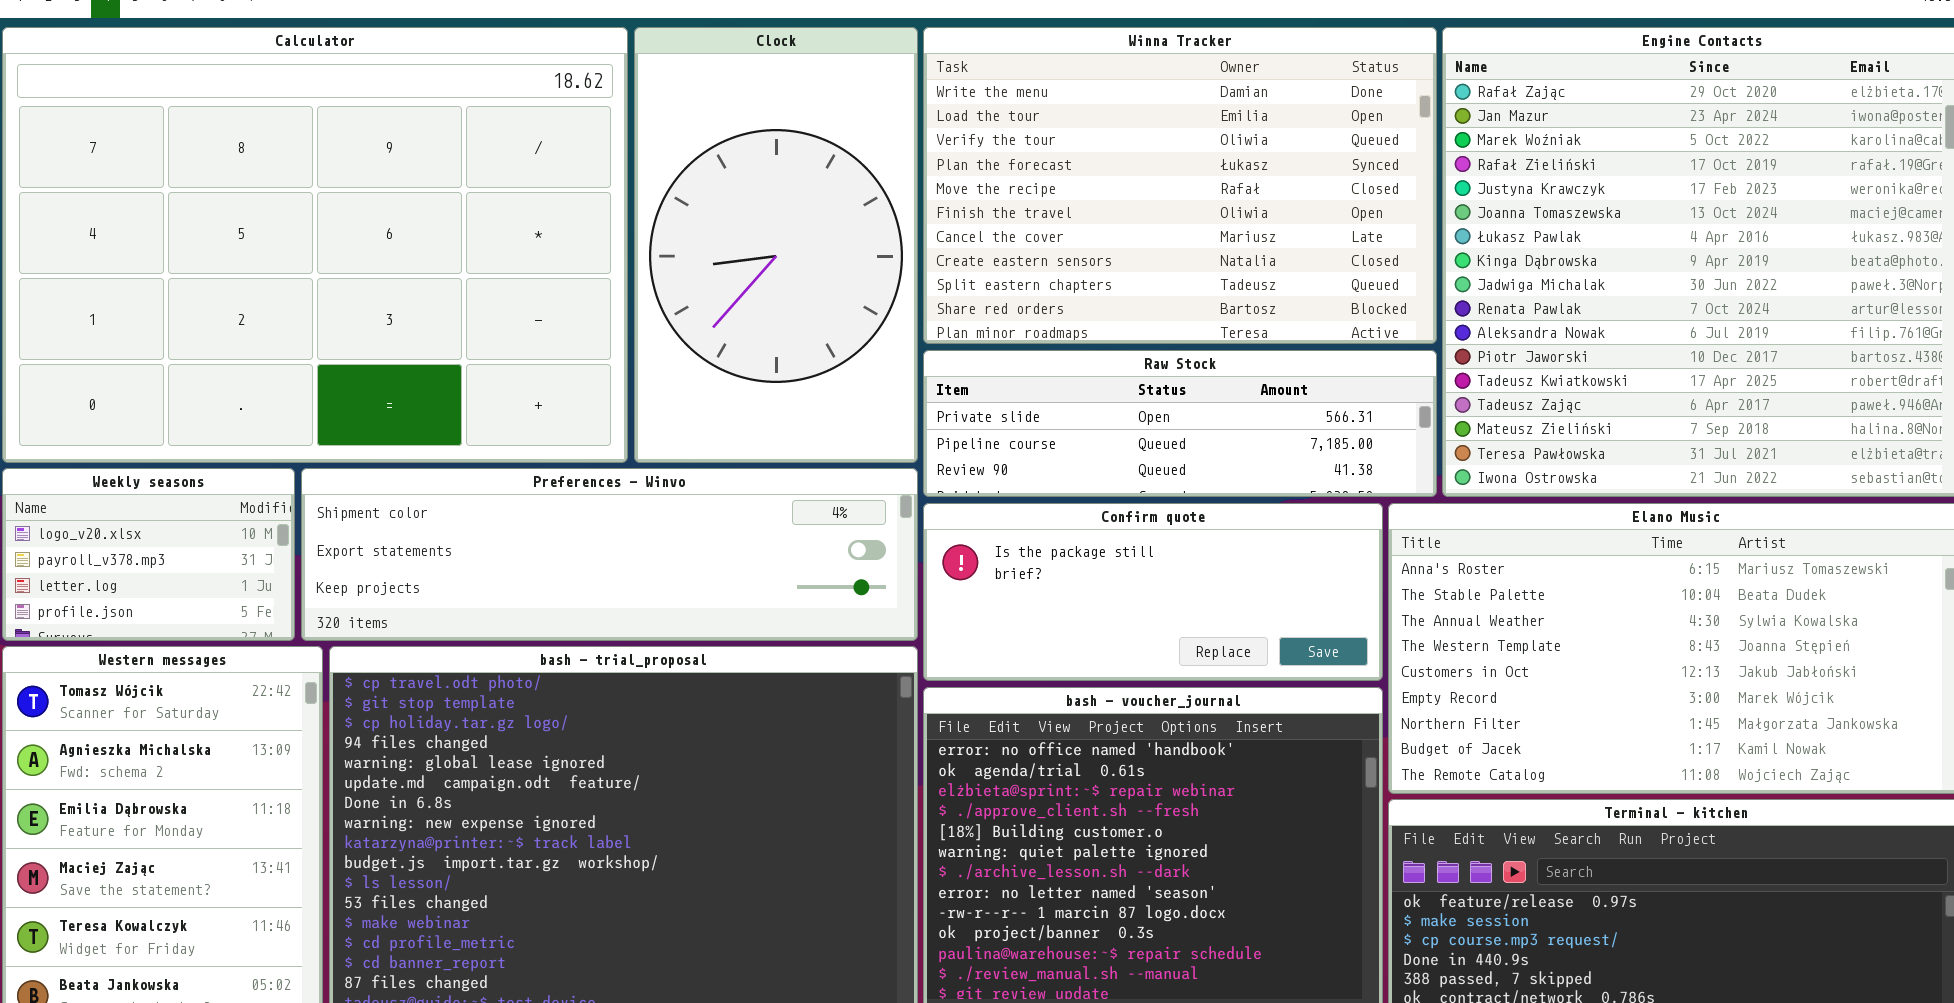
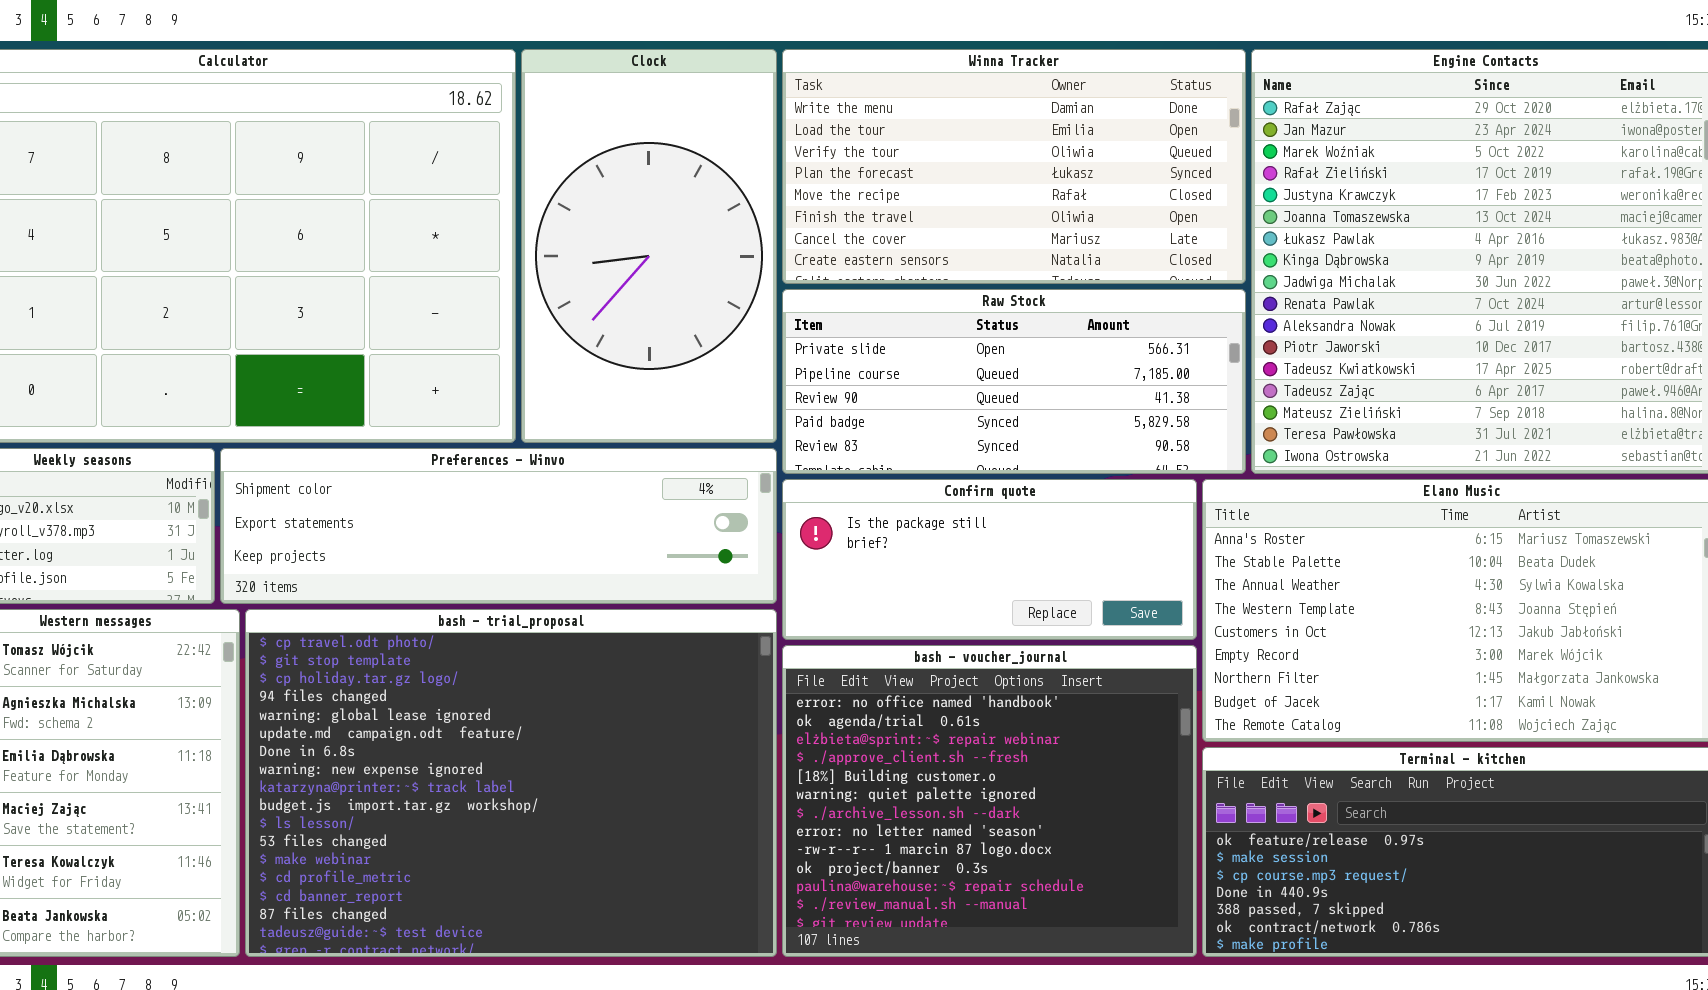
Winna Tracker: [923,27,1437,344] -> [782,49,1246,284], resized
Raw Stock: [923,350,1437,497] -> [782,289,1246,474], resized

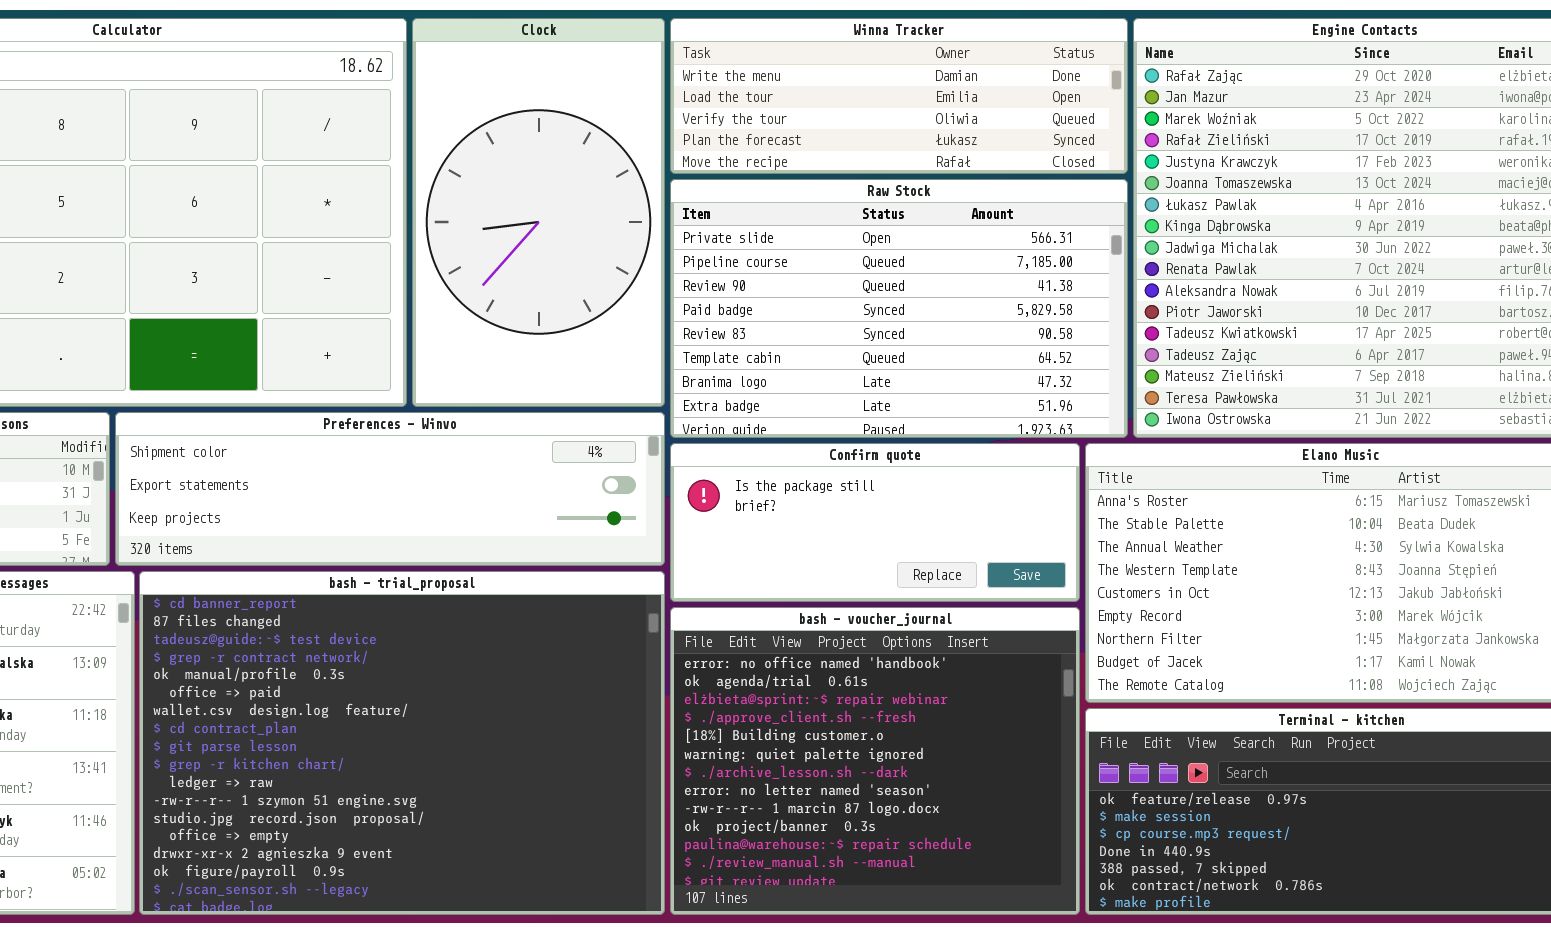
Winna Tracker: [782,49,1246,284] -> [670,18,1128,174], resized
Raw Stock: [782,289,1246,474] -> [670,179,1128,438], resized
bash - trial_proposal: [245,609,777,957] -> [139,571,665,915], scrolled down 14 rows

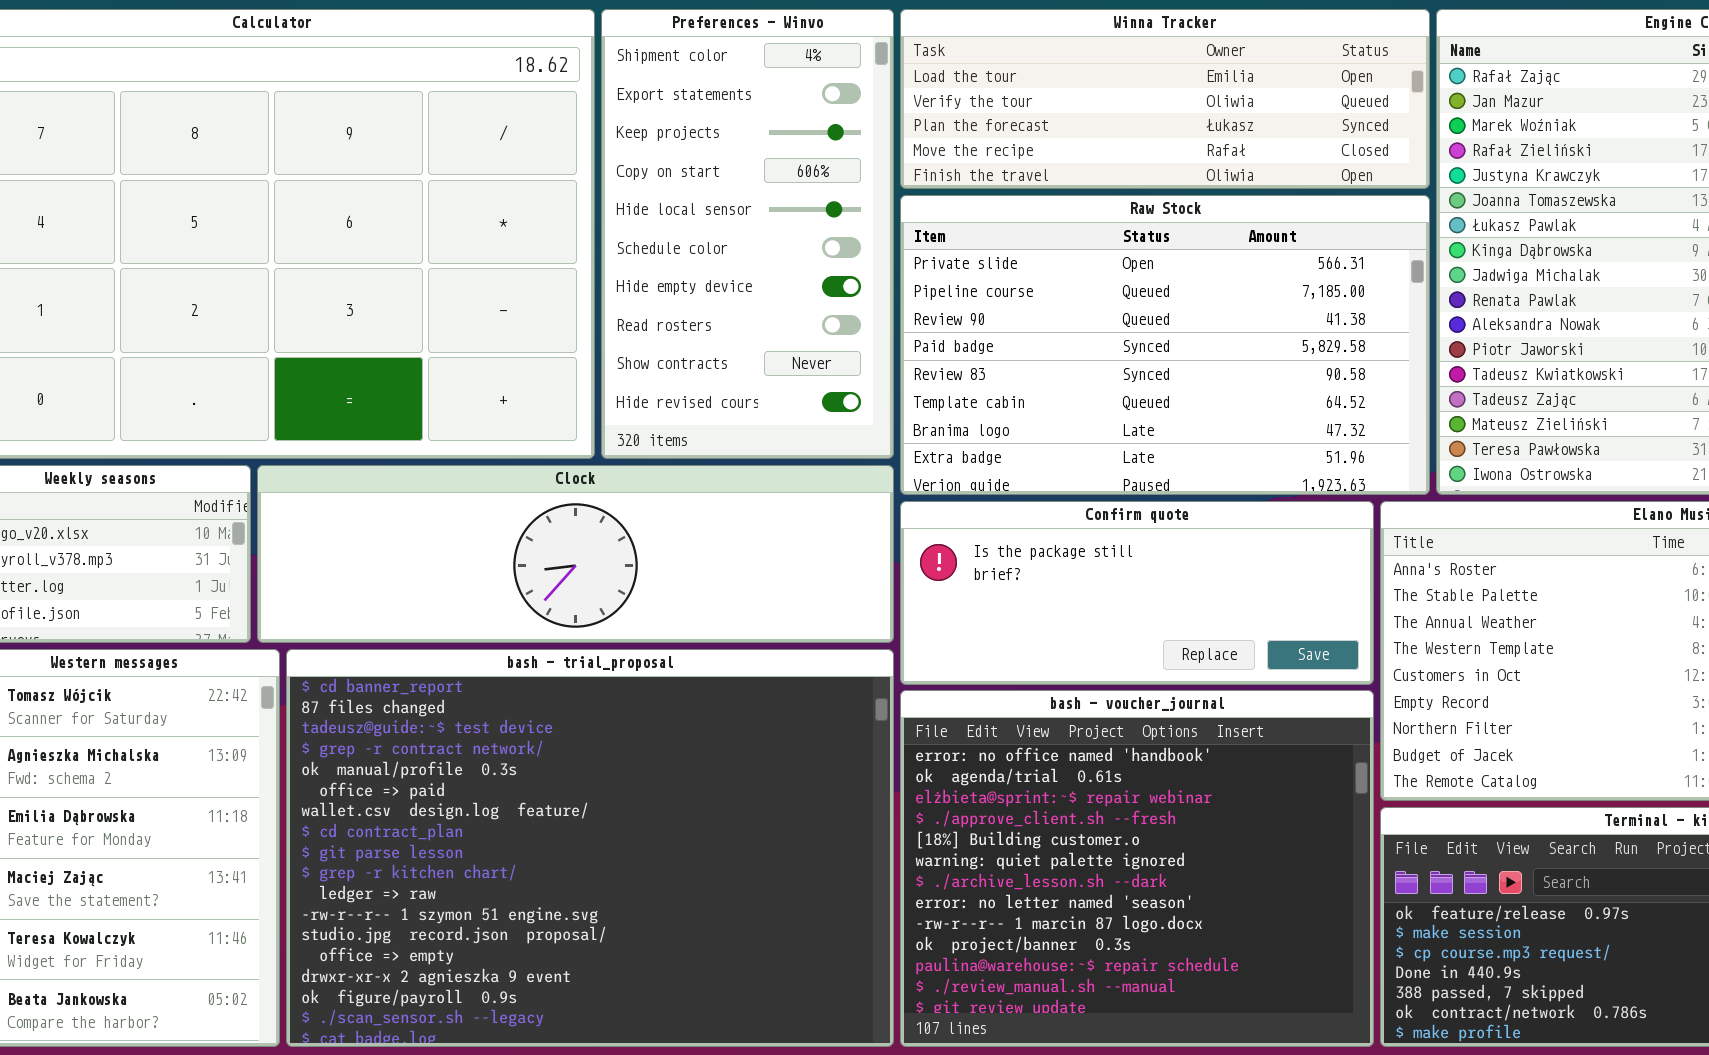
Clock: [412,18,665,407] -> [257,465,894,643], moved, resized
Winna Tracker: [670,18,1128,174] -> [900,9,1430,189], scrolled down 1 row
Preferences - Winvo: [115,412,665,566] -> [601,9,894,459], moved, resized

